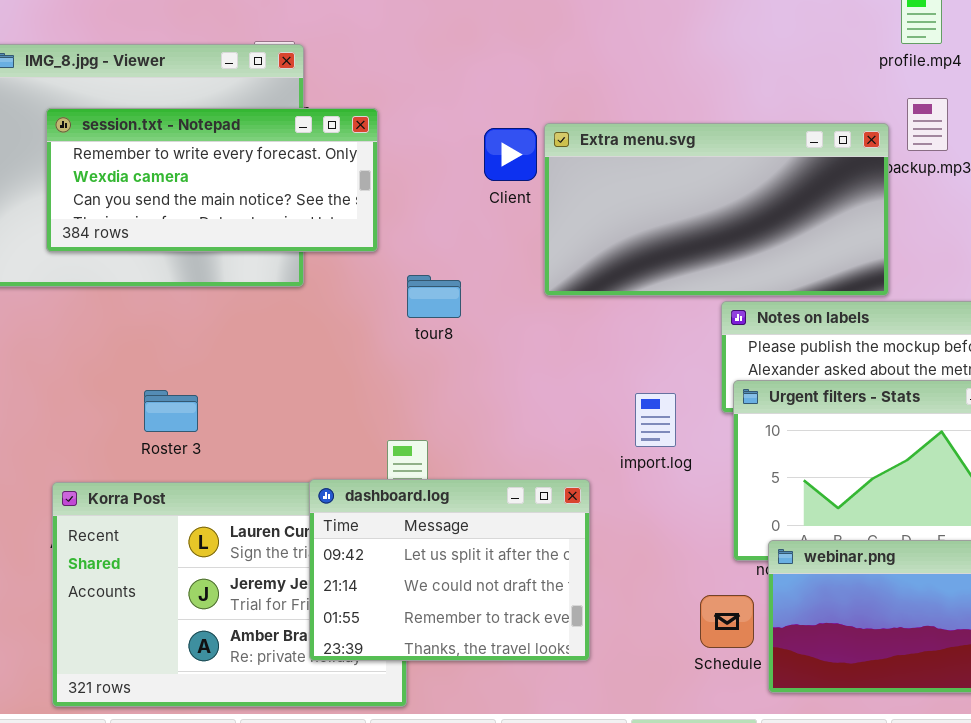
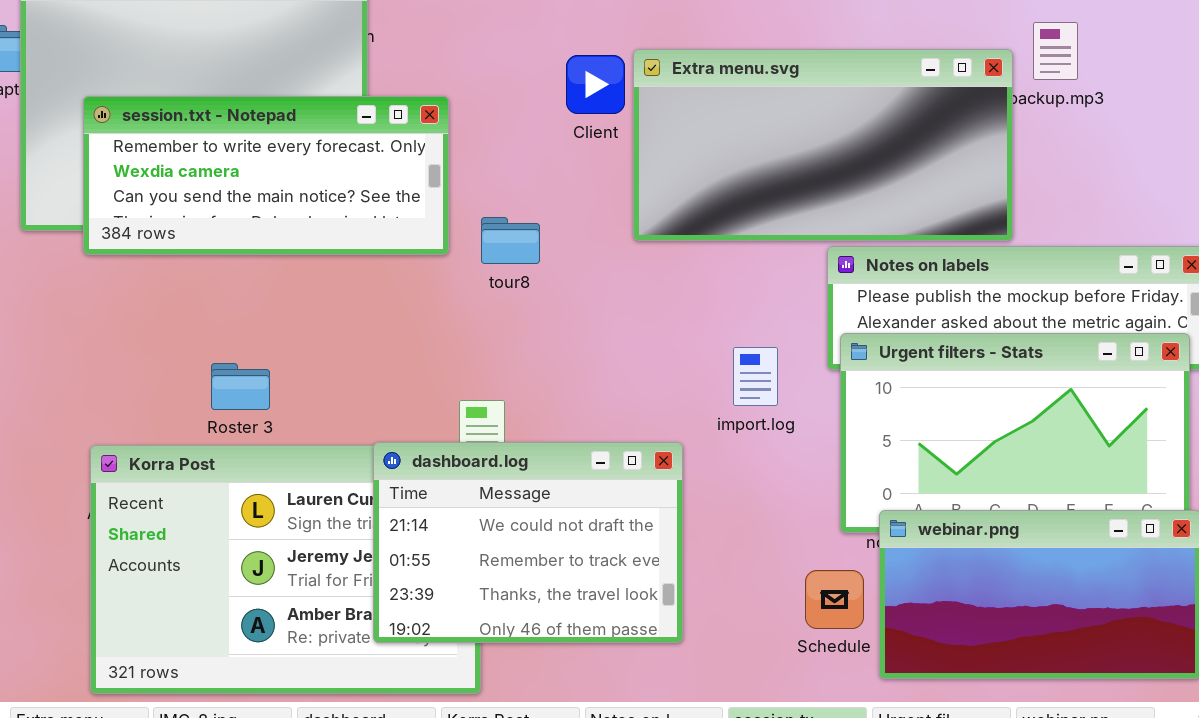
session.txt - Notepad: [46,108,378,252] -> [83,96,449,255], moved
Roster 3: [144,390,198,432] -> [211,363,270,410], moved
dashboard.log: [309,479,590,661] -> [373,442,683,643], scrolled down 1 row

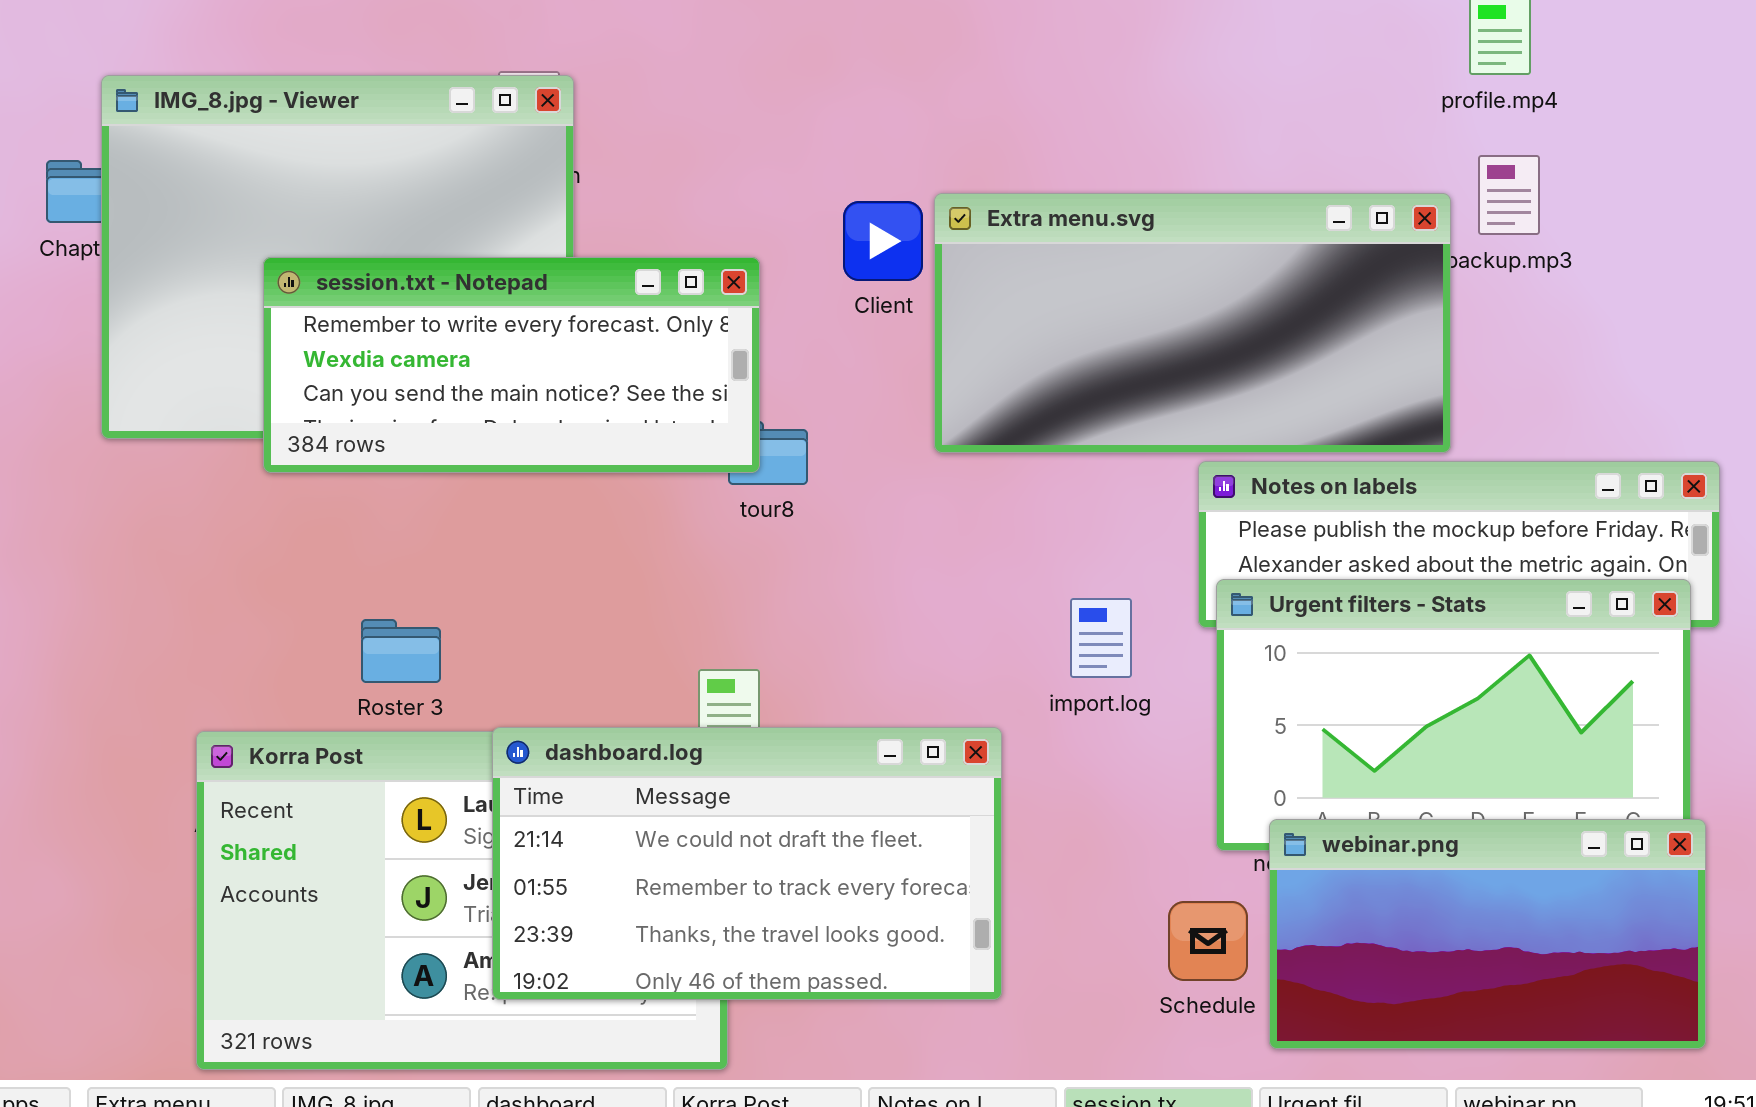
session.txt - Notepad: [83,96,449,255] -> [263,257,760,473], moved
dashboard.log: [373,442,683,643] -> [492,727,1002,1000], resized

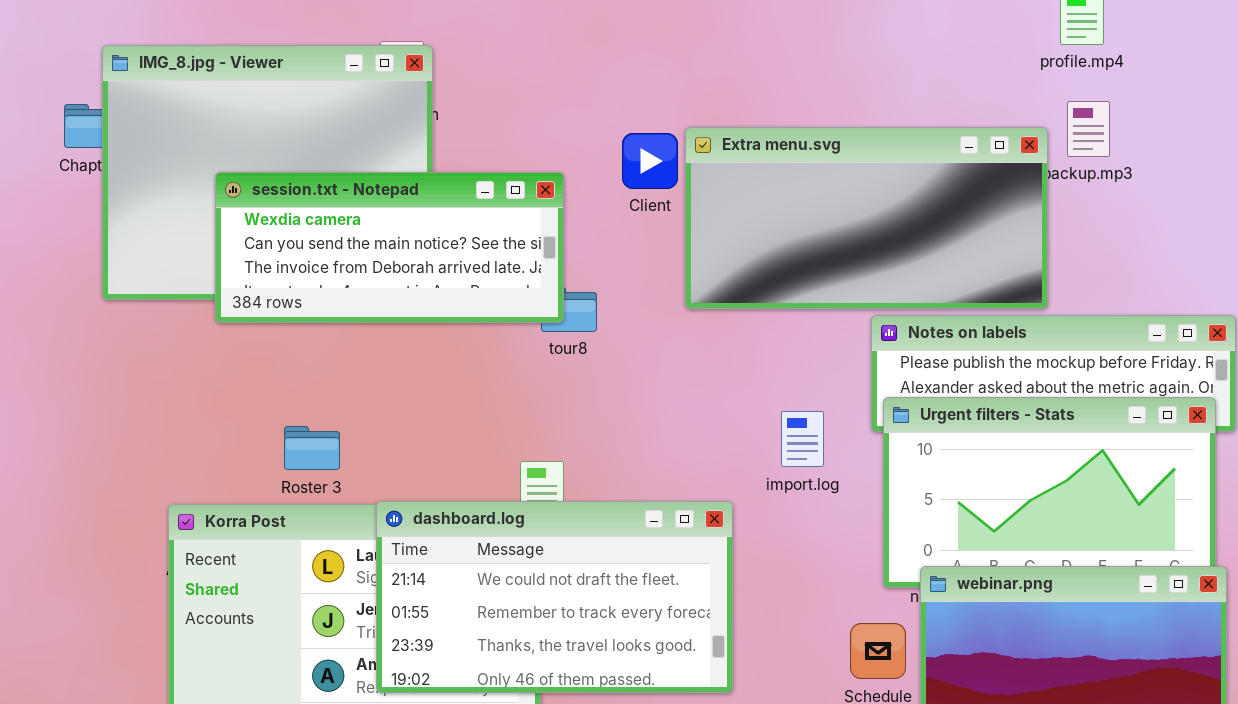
session.txt - Notepad: [263,257,760,473] -> [215,172,564,323], scrolled down 1 row

